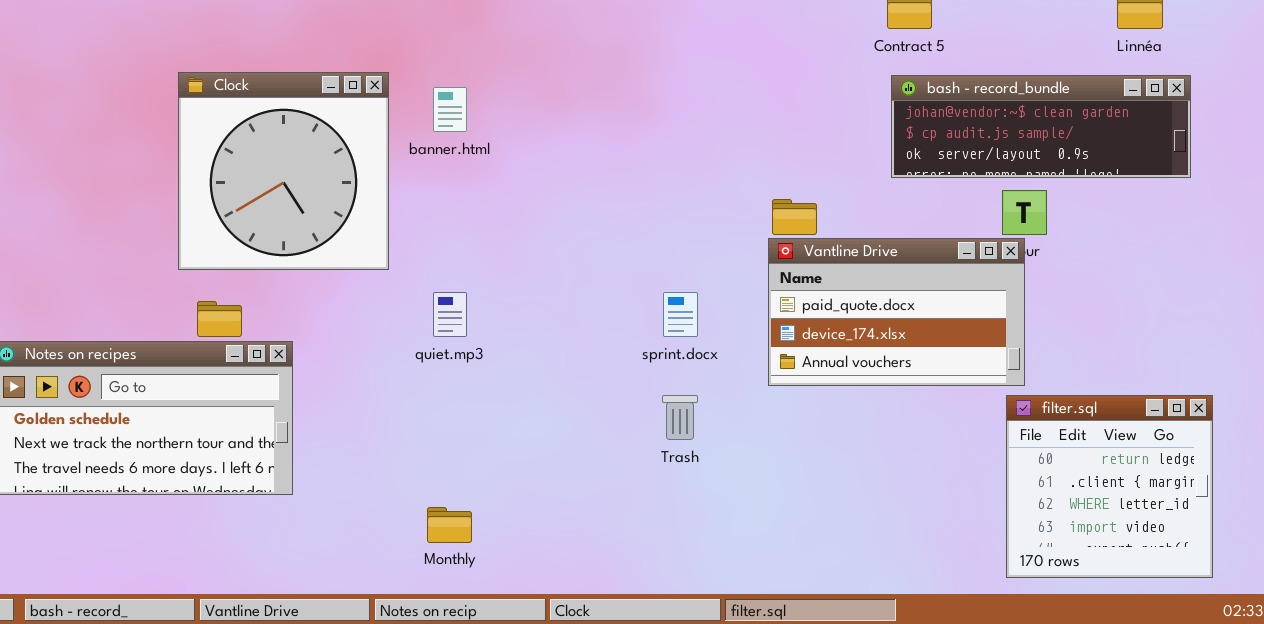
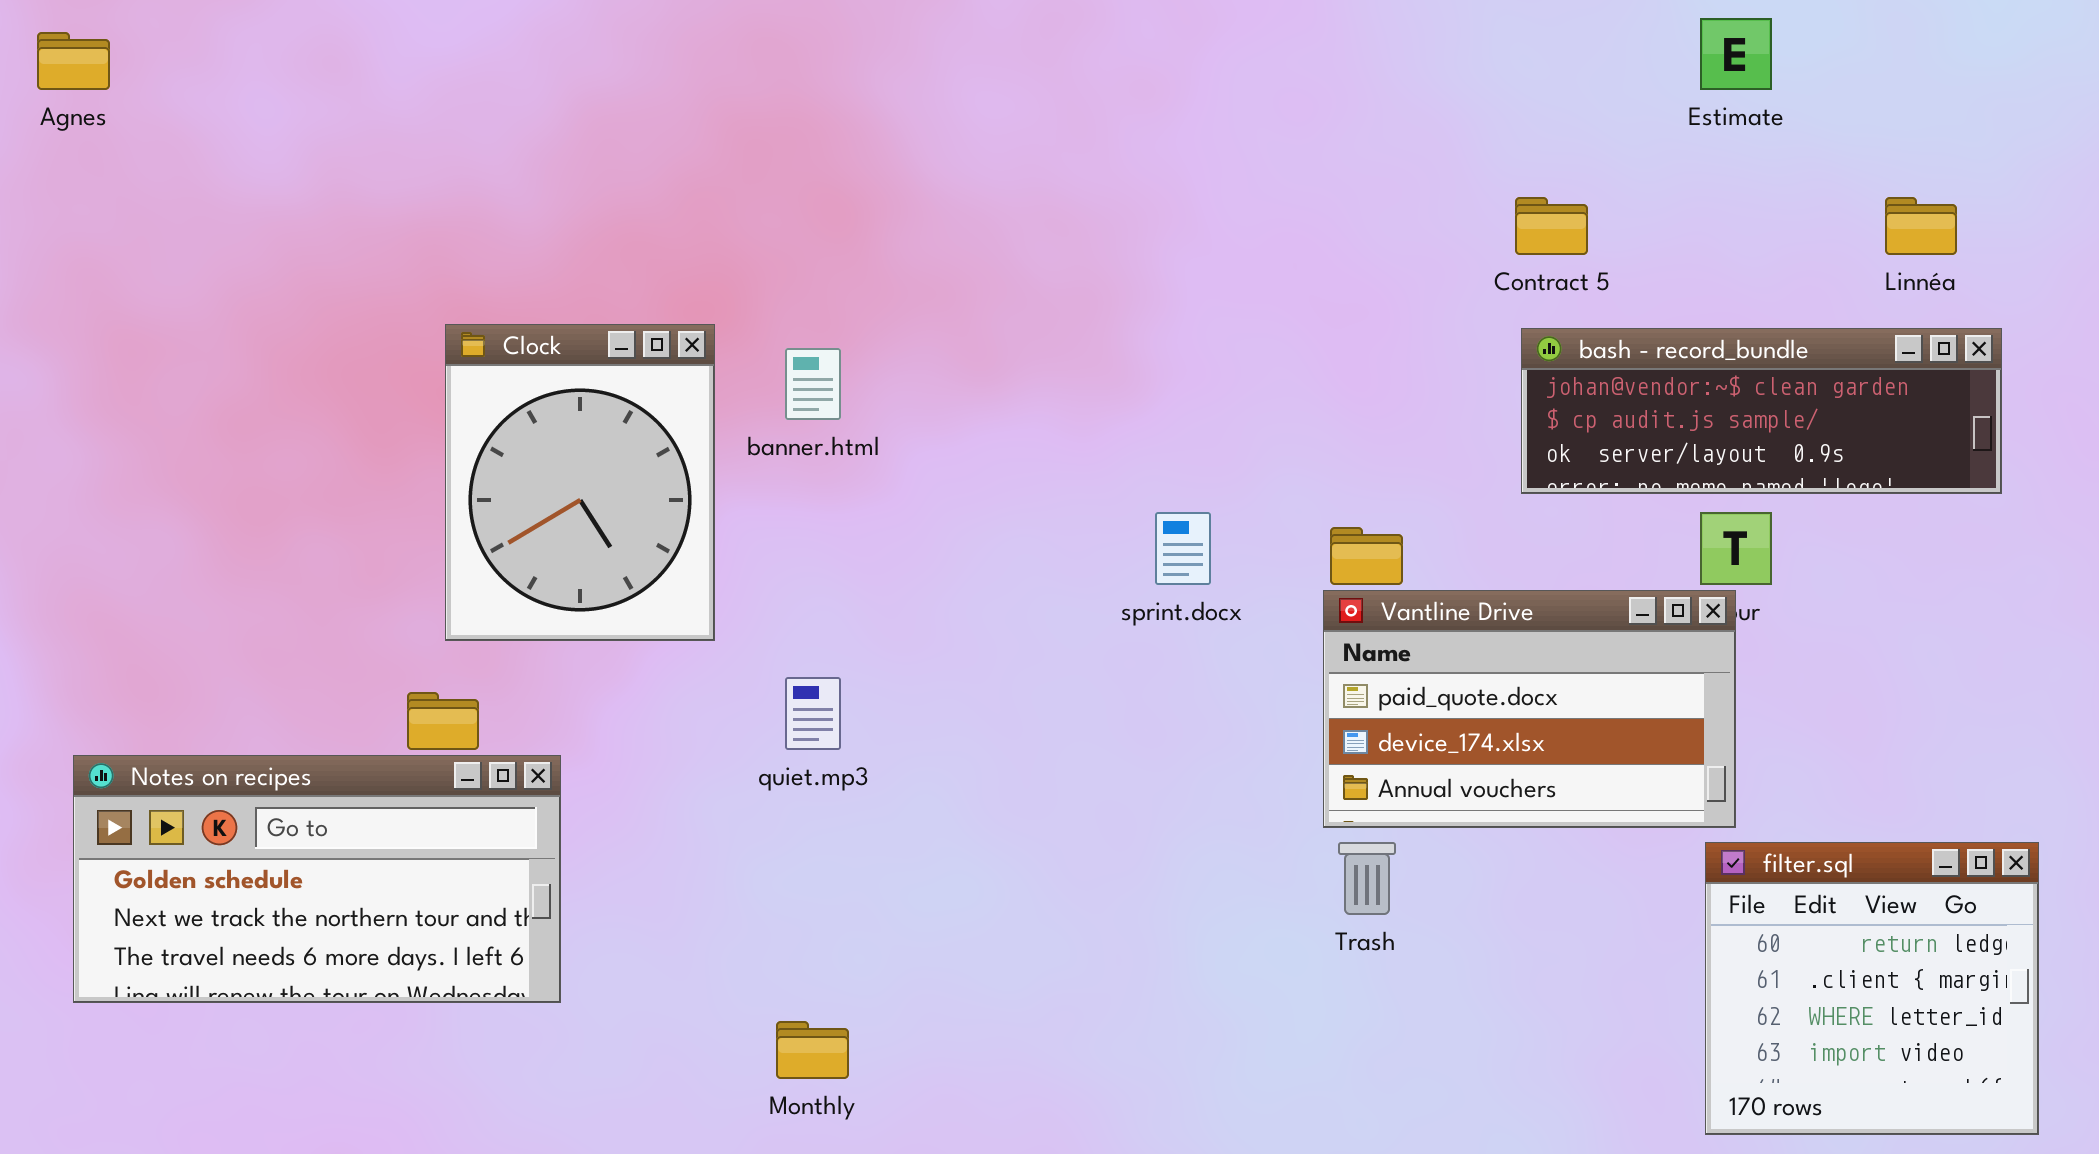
Clock: [178,72,389,270] -> [445,324,715,641], resized
sprint.docx: [663,292,698,337] -> [1155,512,1211,585], moved
Trash: [662,395,698,440] -> [1338,842,1396,915], moved

